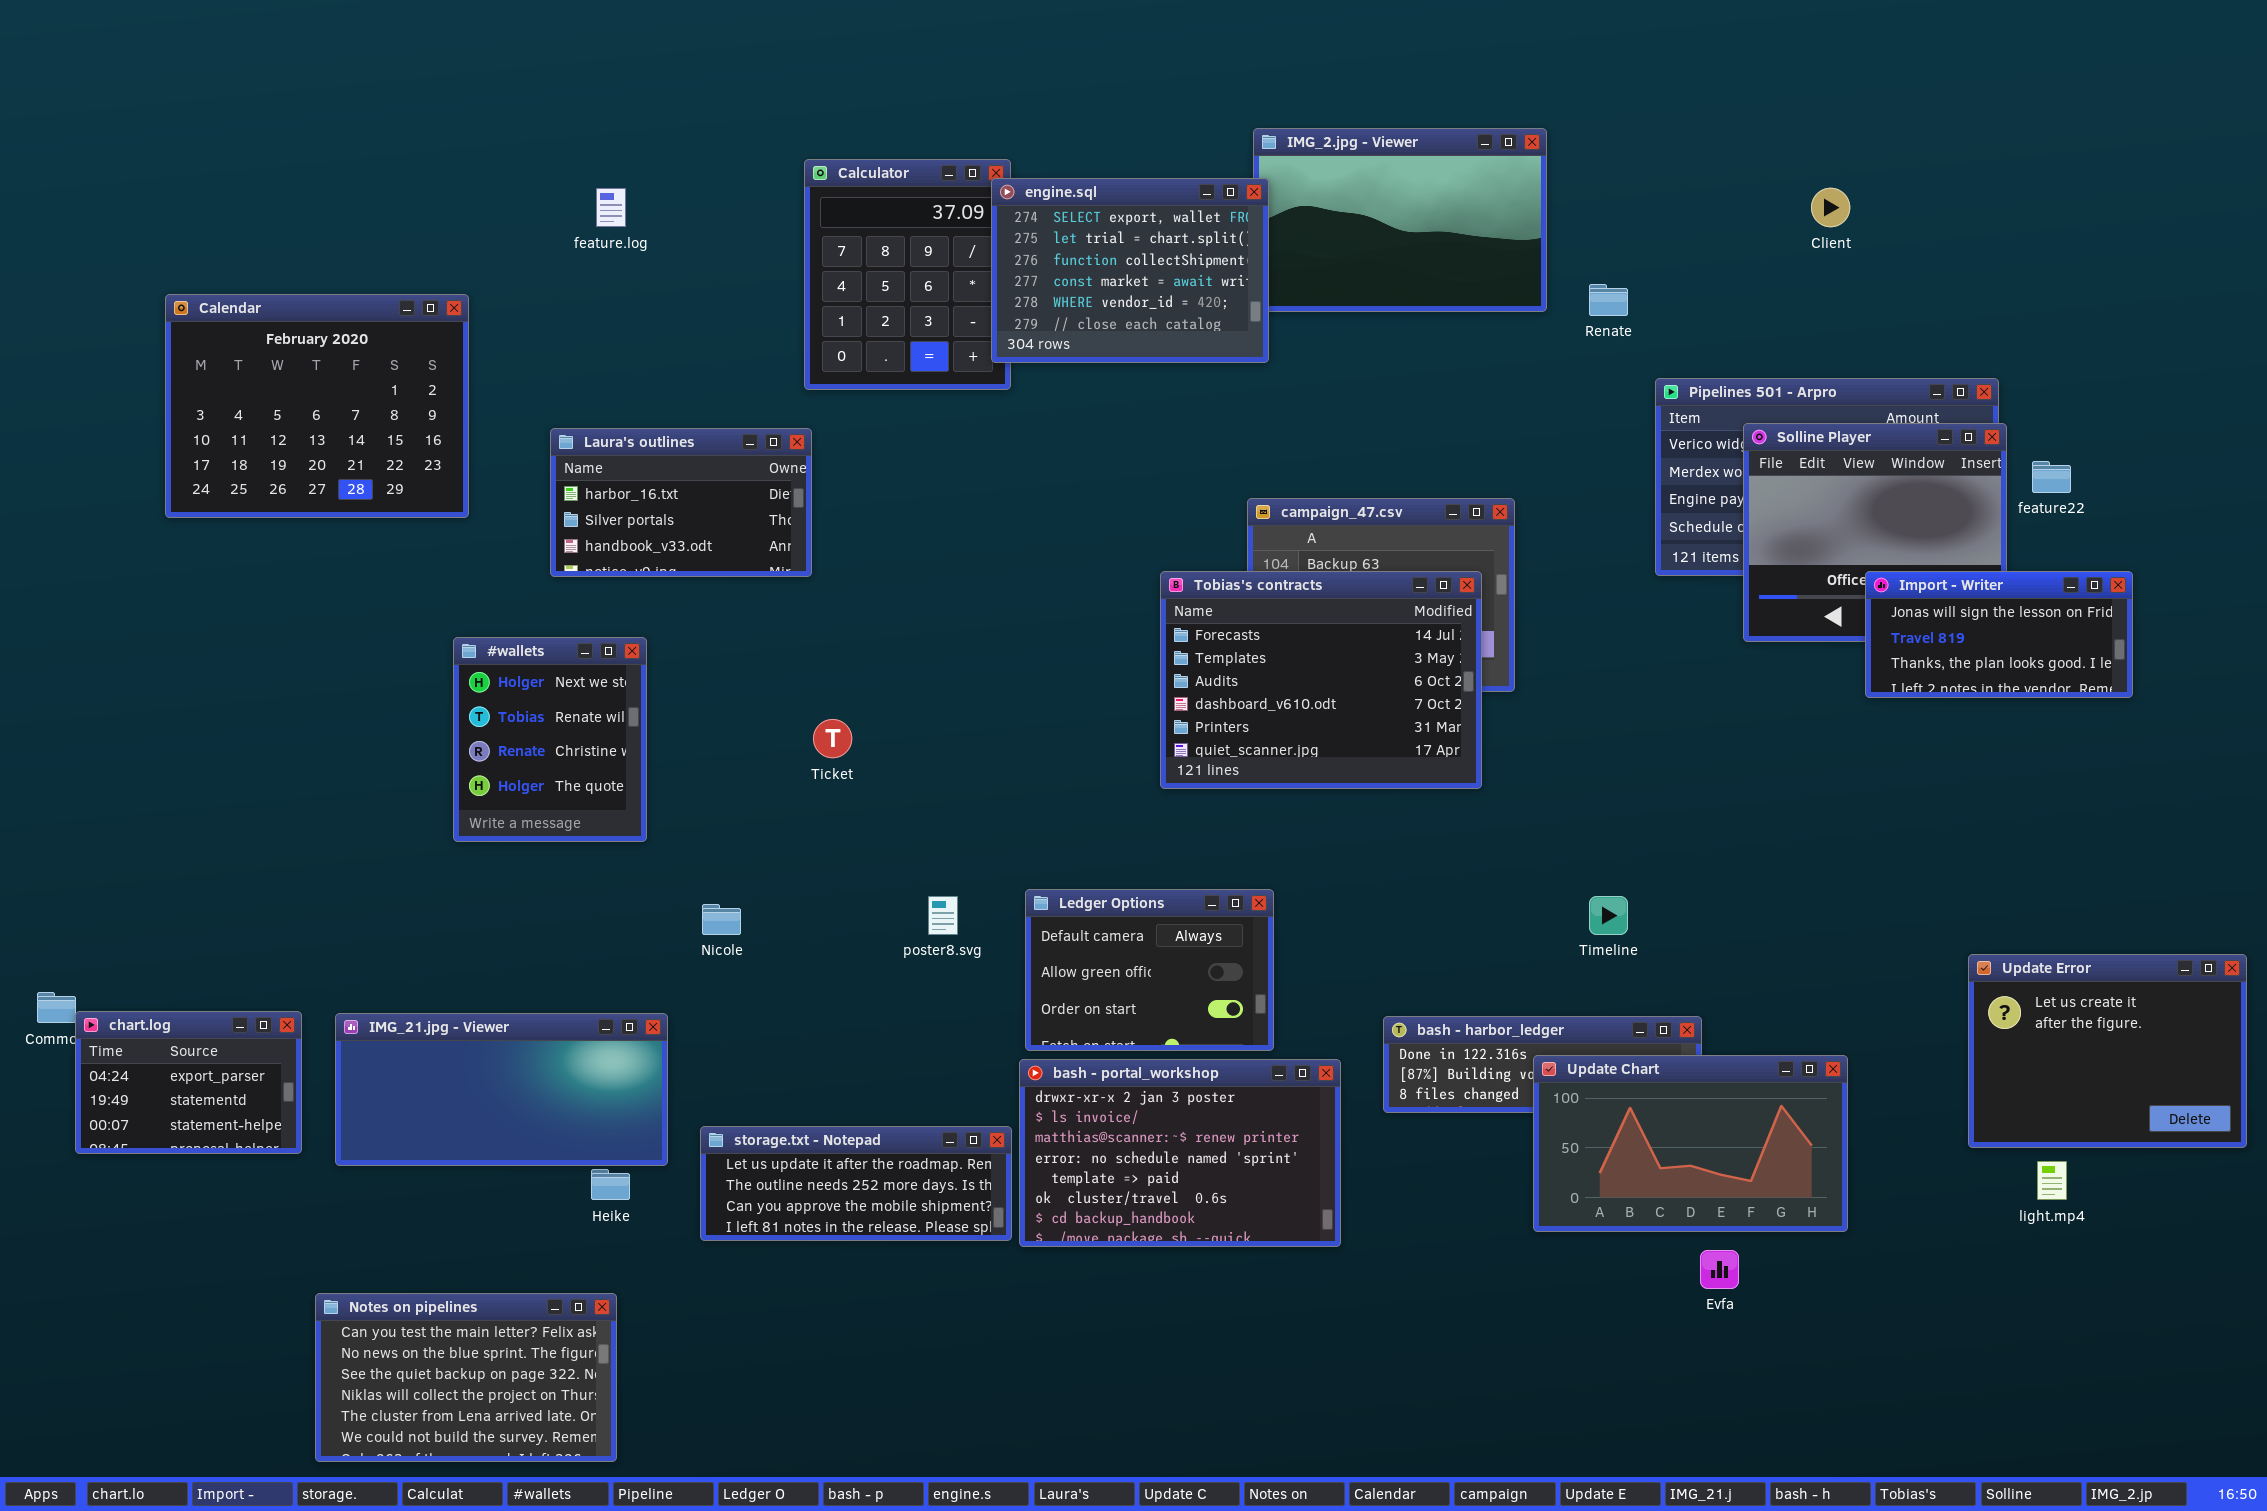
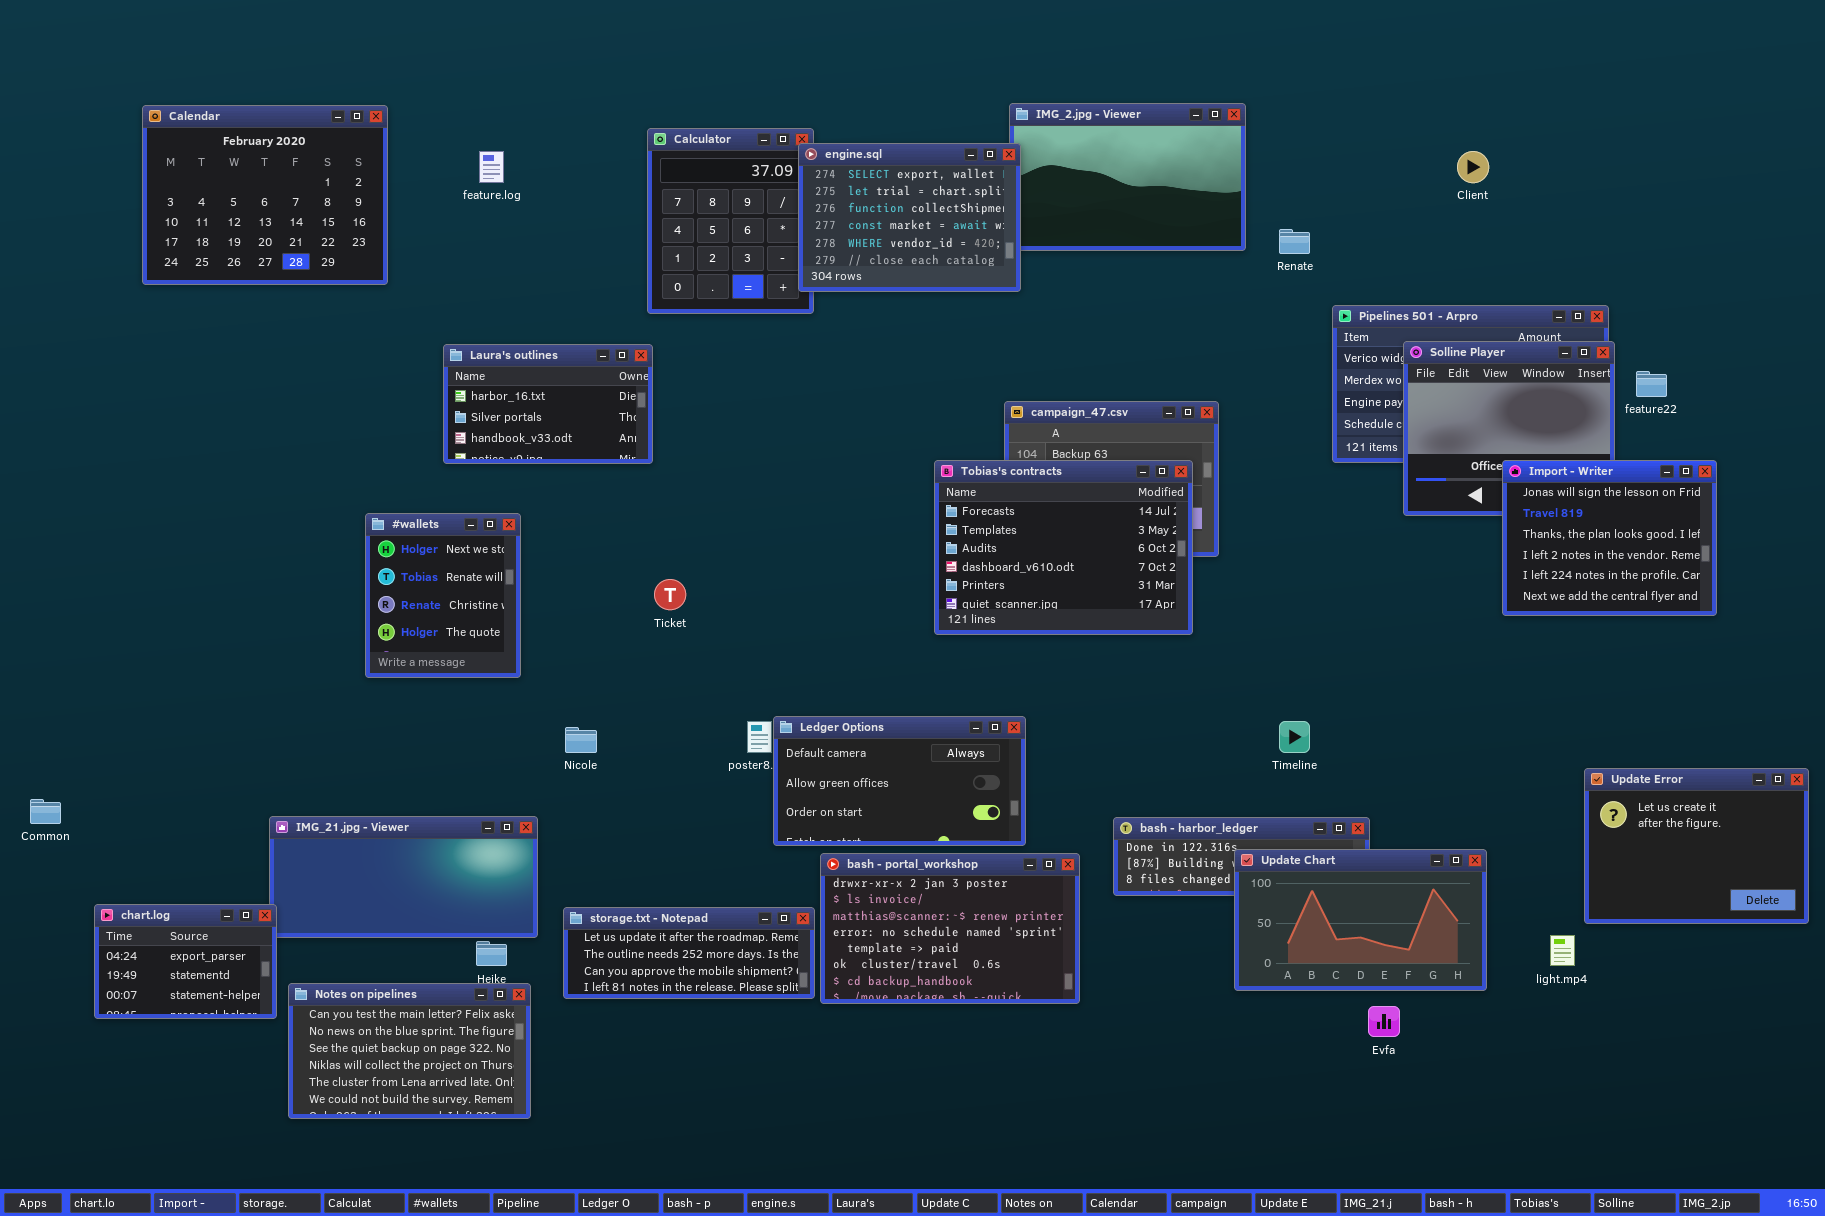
Calendar: [165,294,469,518] -> [142,105,388,285], moved
Import - Writer: [1865,571,2133,698] -> [1502,460,1717,616], resized
Ledger Options: [1025,889,1274,1051] -> [773,716,1026,846], resized
chart.log: [75,1011,302,1154] -> [94,904,277,1019], moved
light.mp4: [2037,1161,2067,1200] -> [1550,935,1575,966], moved
Notes on pipelines: [315,1293,617,1462] -> [288,983,531,1119], moved

